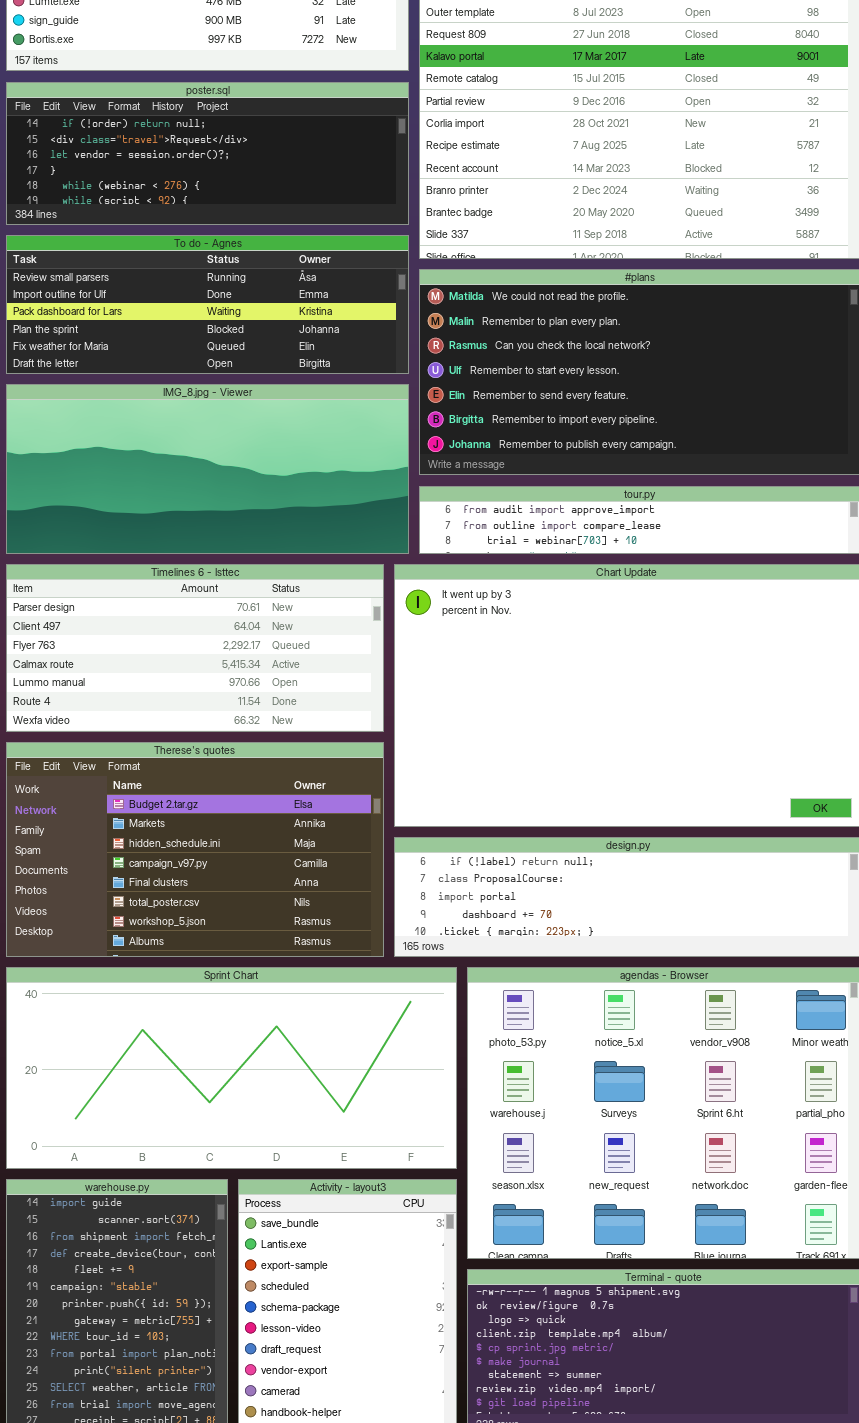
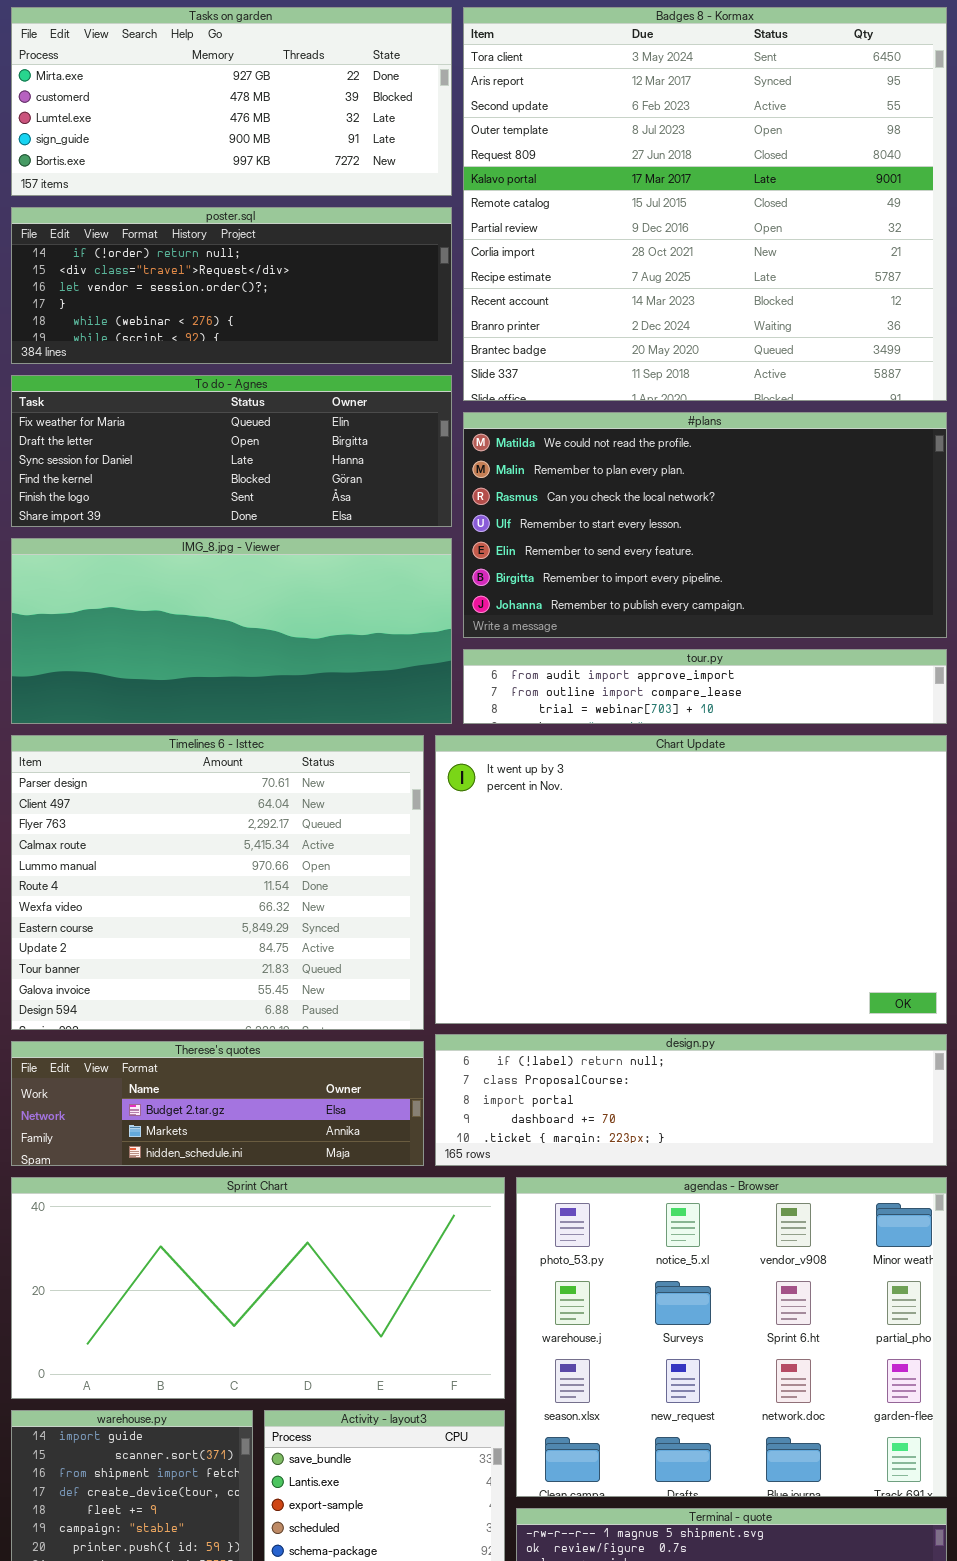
To do - Agnes: [6,235,409,374] -> [11,375,452,527], scrolled down 4 rows
Timelines 6 - Isttec: [6,564,384,732] -> [11,735,424,1030], resized
Therese's quotes: [6,742,384,957] -> [11,1041,424,1166], resized

